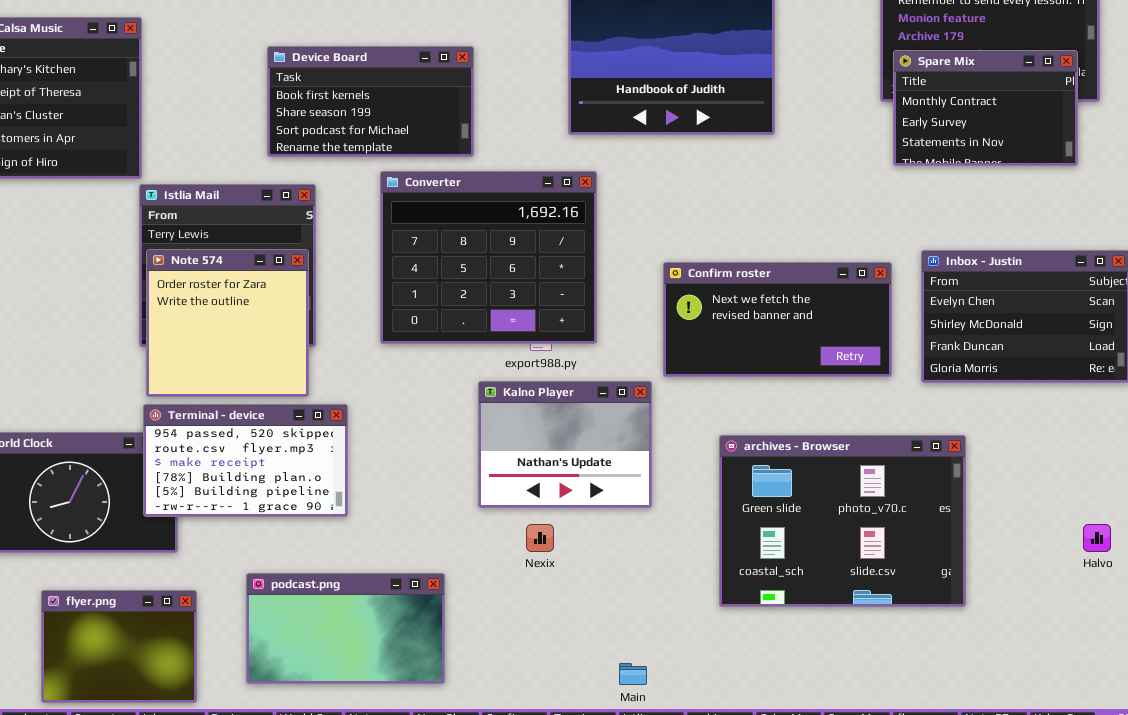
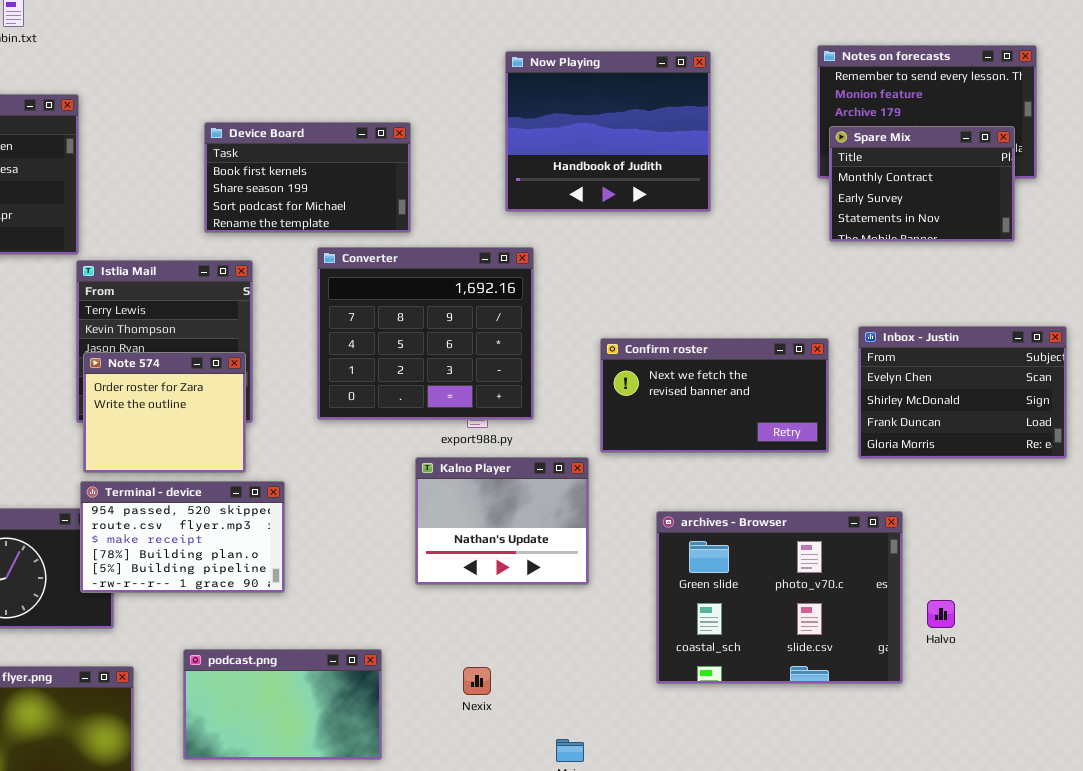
Note 574: [146,249,309,397] -> [83,352,246,473], resized
Nexix: [526,524,554,552] -> [463,667,491,695], moved
Halvo: [1083,524,1111,552] -> [927,600,955,628], moved

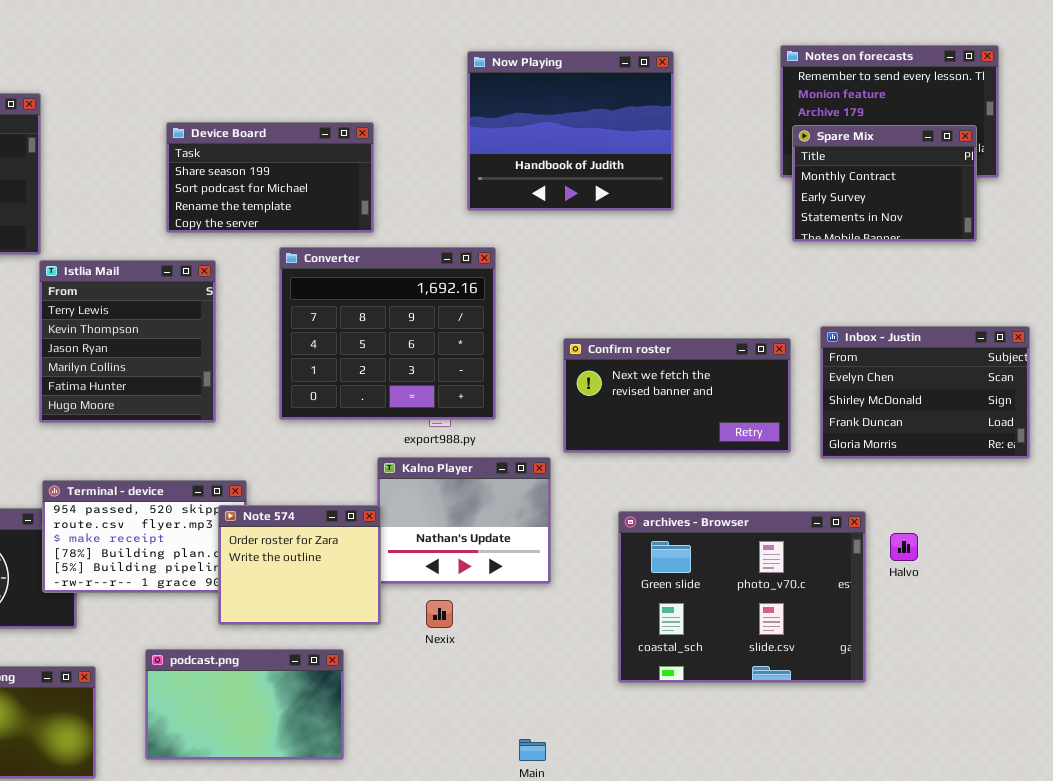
Device Board: [204,122,411,233] -> [166,122,374,233], scrolled down 1 row
Note 574: [83,352,246,473] -> [218,505,381,625], moved
Halvo: [927,600,955,628] -> [890,533,918,561], moved
Nexix: [463,667,491,695] -> [426,600,453,628], moved

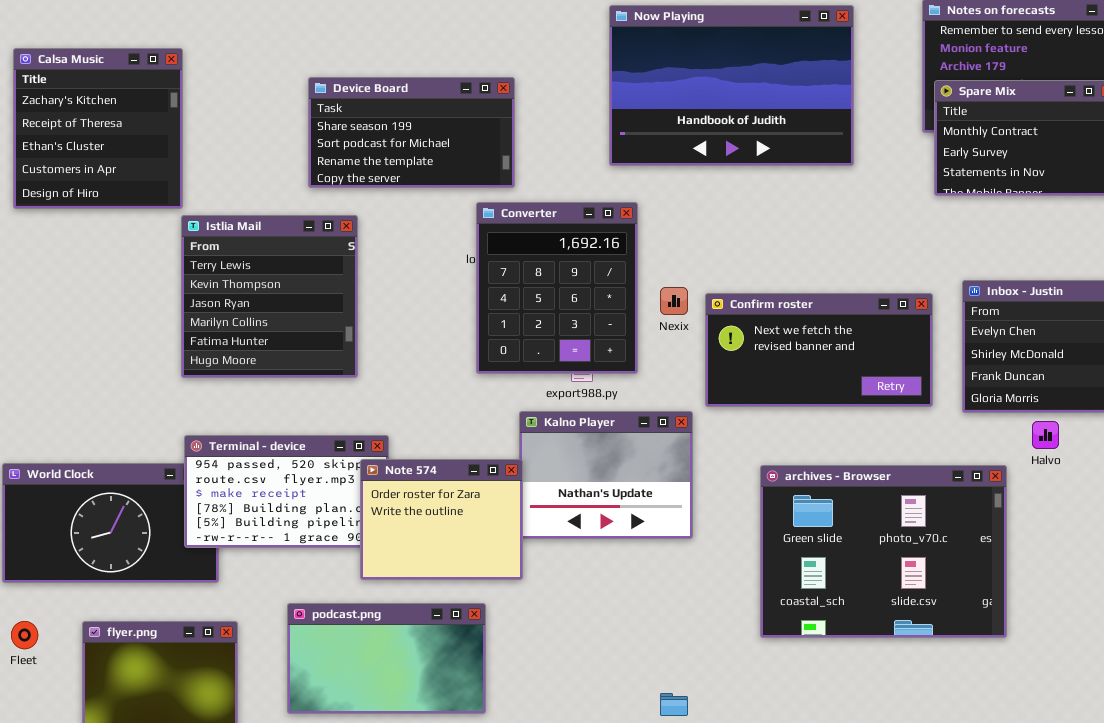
Now Playing: [467,51,674,211] -> [609,5,854,166], resized
Converter: [279,247,496,420] -> [476,202,638,374], resized
Halvo: [890,533,918,561] -> [1032,421,1059,449], moved
Nexix: [426,600,453,628] -> [660,287,688,315], moved

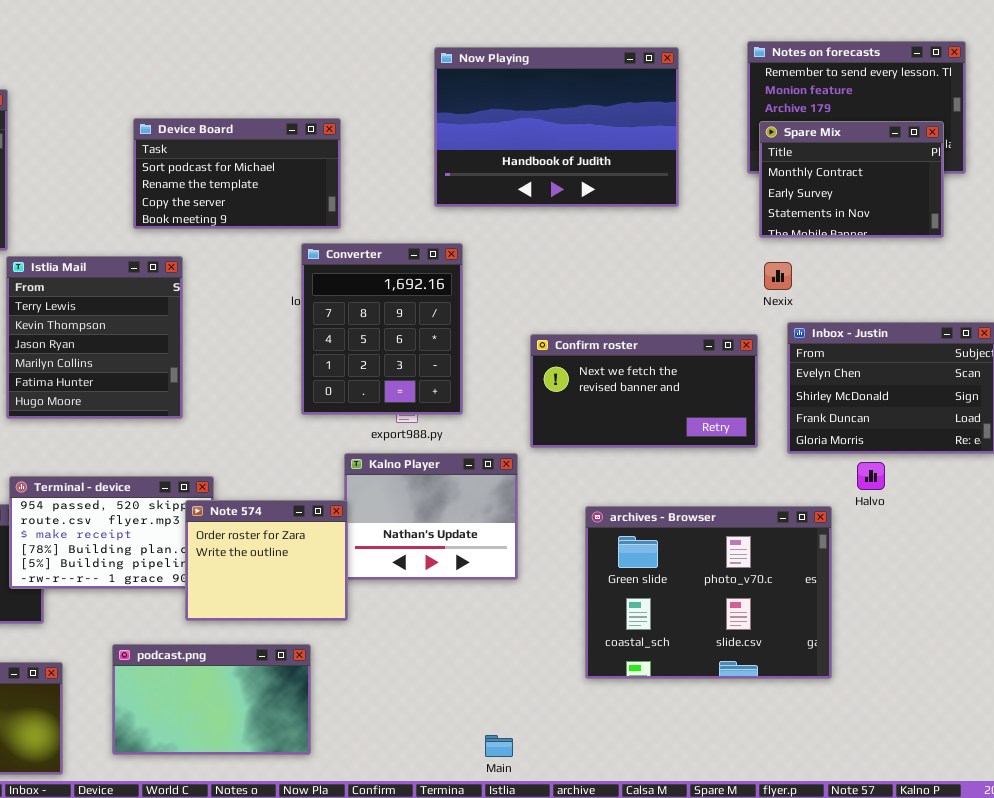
Device Board: [308,77,515,188] -> [133,118,341,229], scrolled down 1 row
Nexix: [660,287,688,315] -> [764,262,792,290], moved

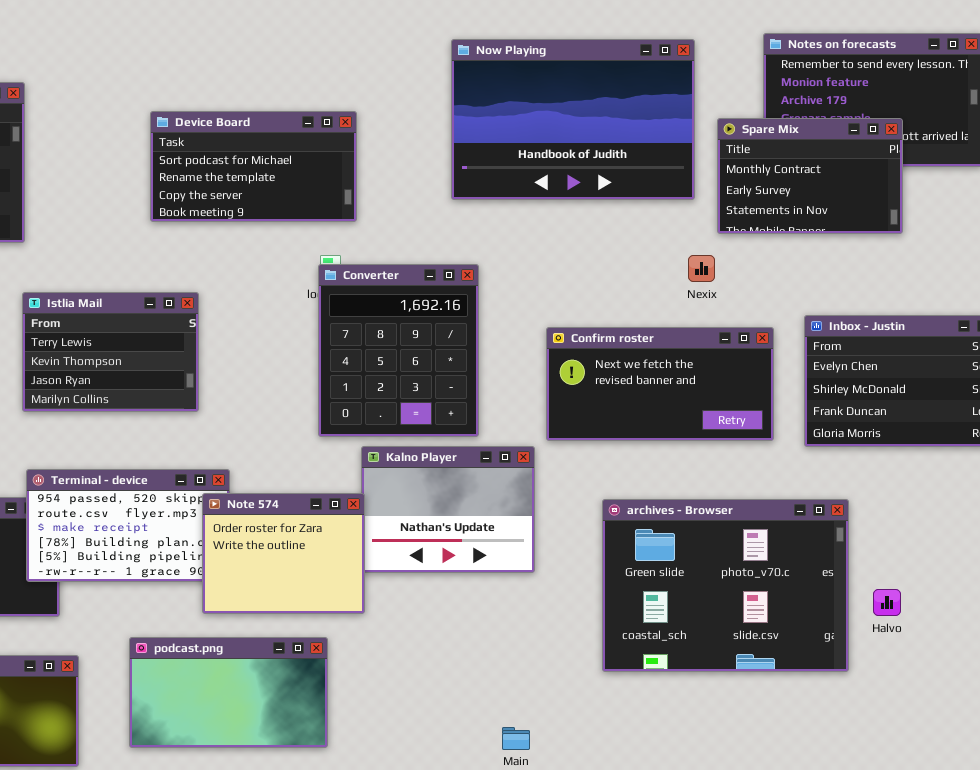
Spare Mix: [759,121,944,238] -> [717,118,903,234], moved
Converter: [301,243,463,415] -> [318,264,479,437], moved
Istlia Mail: [6,256,183,419] -> [22,292,199,412], resized
Nexix: [764,262,792,290] -> [688,255,715,282], moved
Halvo: [857,462,885,490] -> [873,589,901,616], moved

